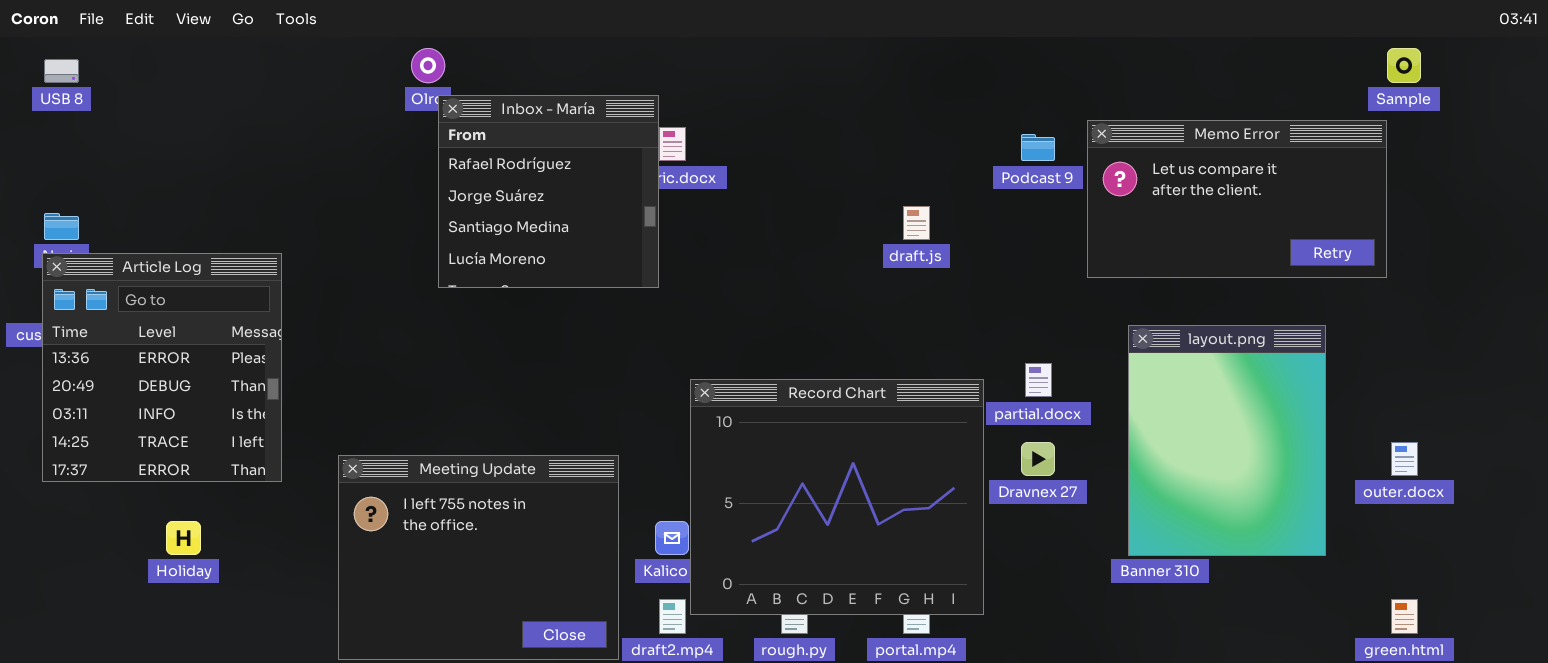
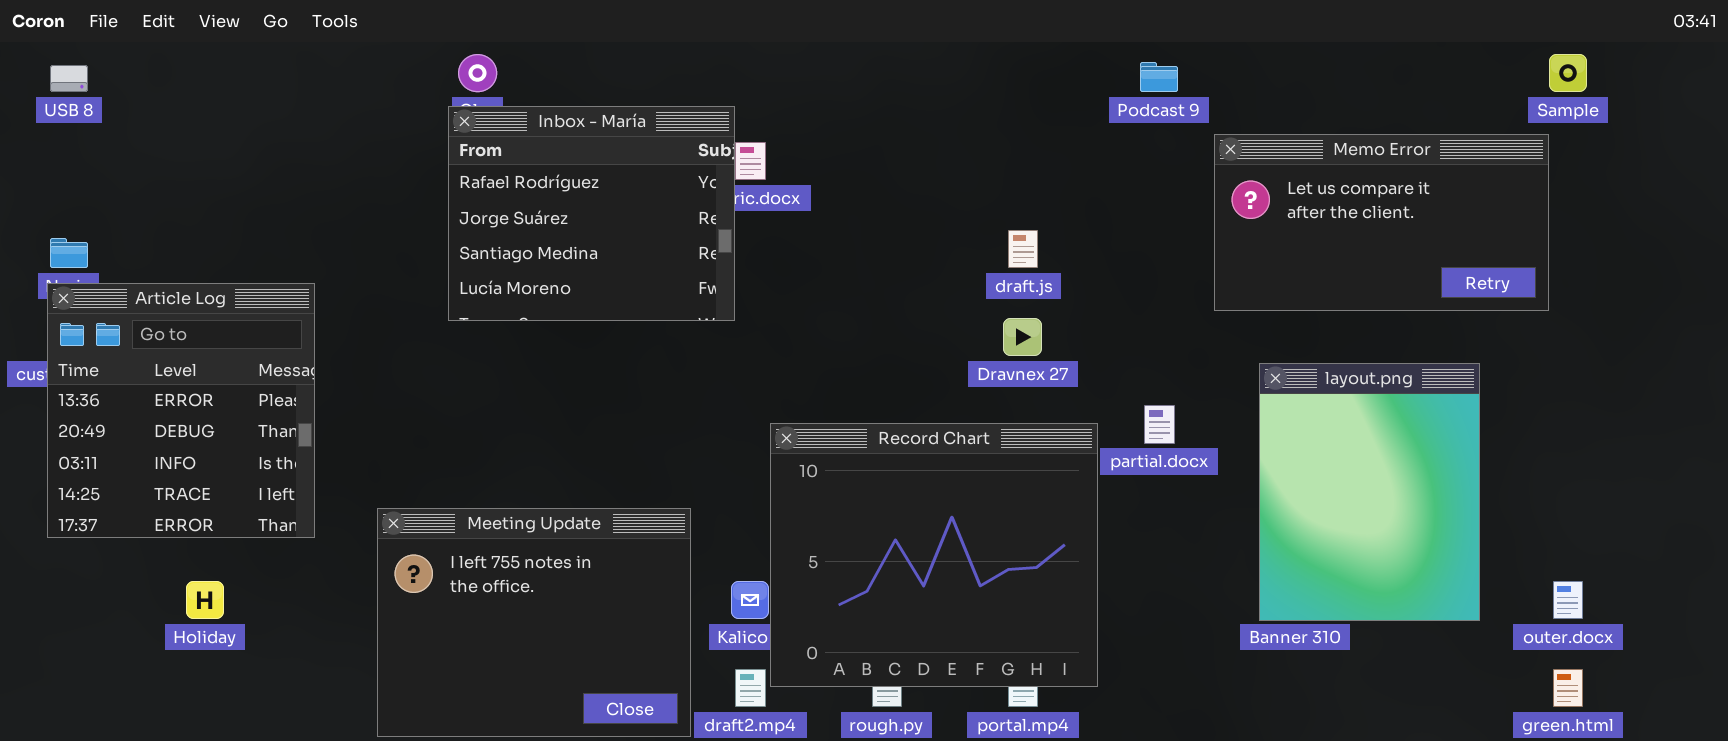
Inbox - María: [438,95,659,288] -> [448,106,735,321], resized
Podcast 9: [1021,134,1055,161] -> [1140,62,1178,92], moved
Dravnex 27: [1021,442,1055,476] -> [1003,318,1042,356], moved
outer.docx: [1391,442,1418,476] -> [1553,581,1583,619], moved

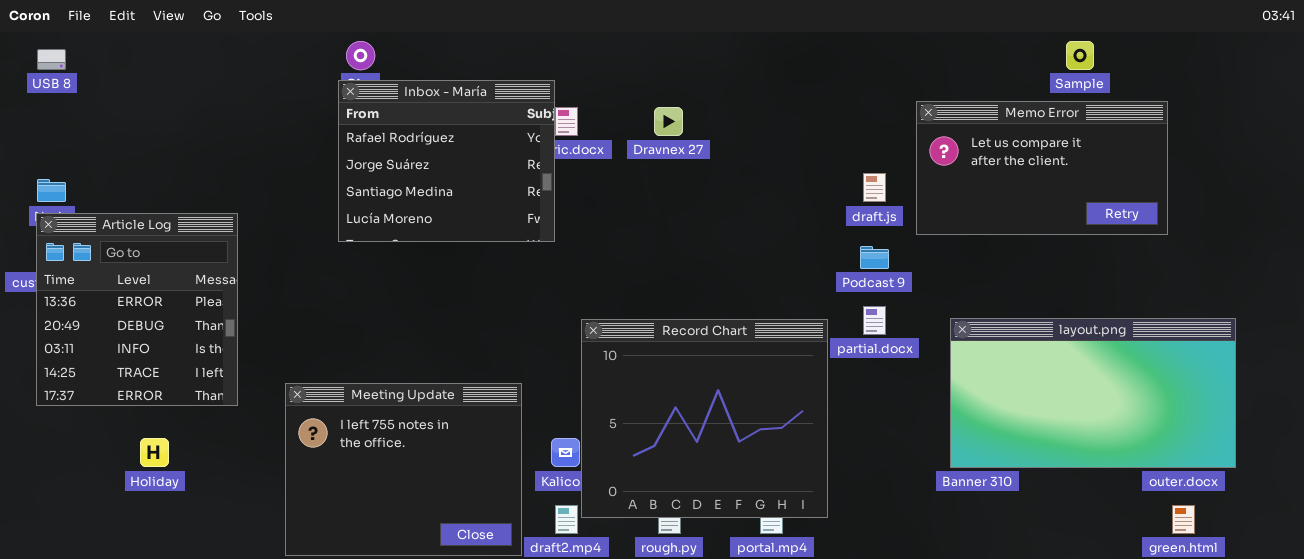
Sample: [1549,54,1587,92] -> [1066,41,1094,70], moved
Podcast 9: [1140,62,1178,92] -> [860,246,889,269], moved
draft.js: [1008,230,1038,268] -> [863,173,886,202], moved
Dravnex 27: [1003,318,1042,356] -> [654,107,683,136], moved
layout.png: [1259,363,1480,621] -> [950,318,1236,468], resized

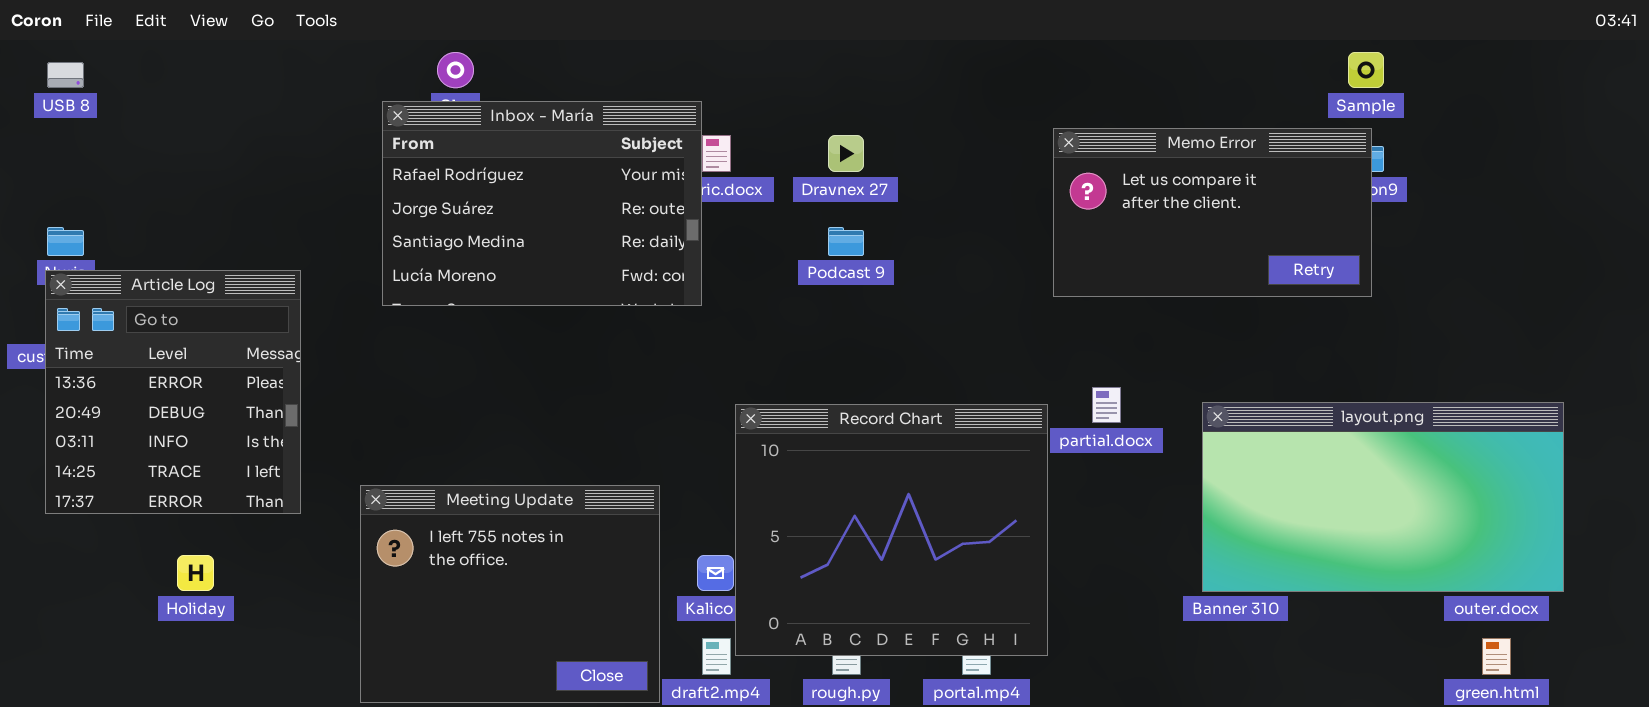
Inbox - María: [338,80,555,242] -> [382,101,702,306], resized
Memo Error: [916,101,1168,235] -> [1053,128,1372,297], moved
Podcast 9: [860,246,889,269] -> [828,227,864,256], moved

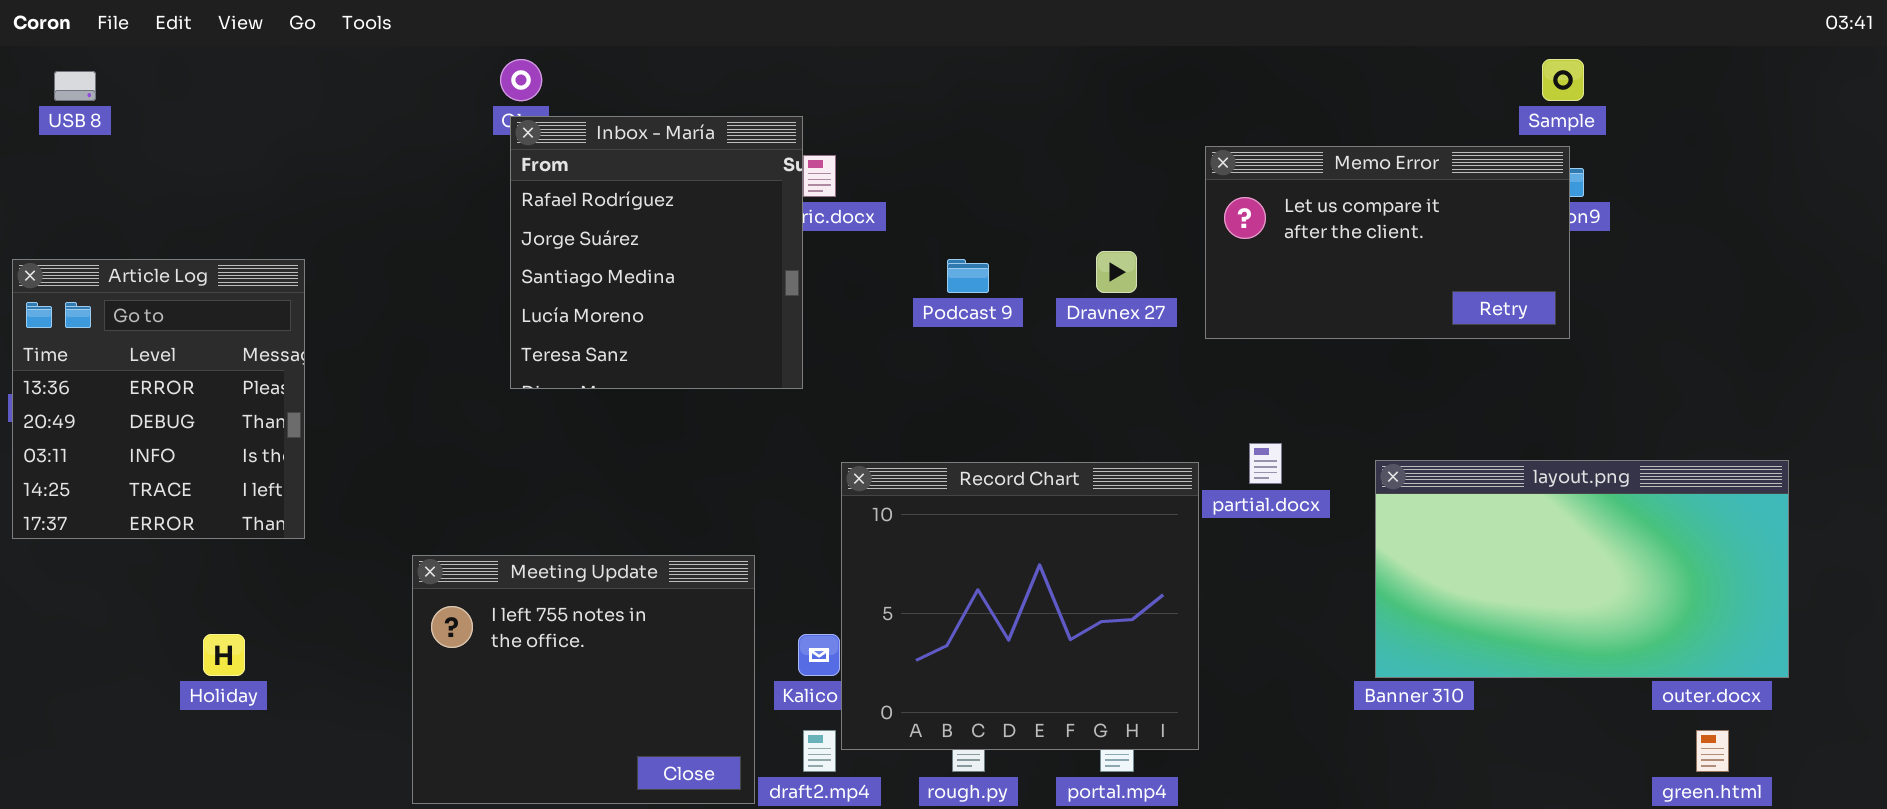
Inbox - María: [382,101,702,306] -> [510,116,803,389], resized
Dravnex 27: [828,135,864,172] -> [1096,251,1137,293], moved
Article Log: [45,270,301,514] -> [12,259,305,539], moved

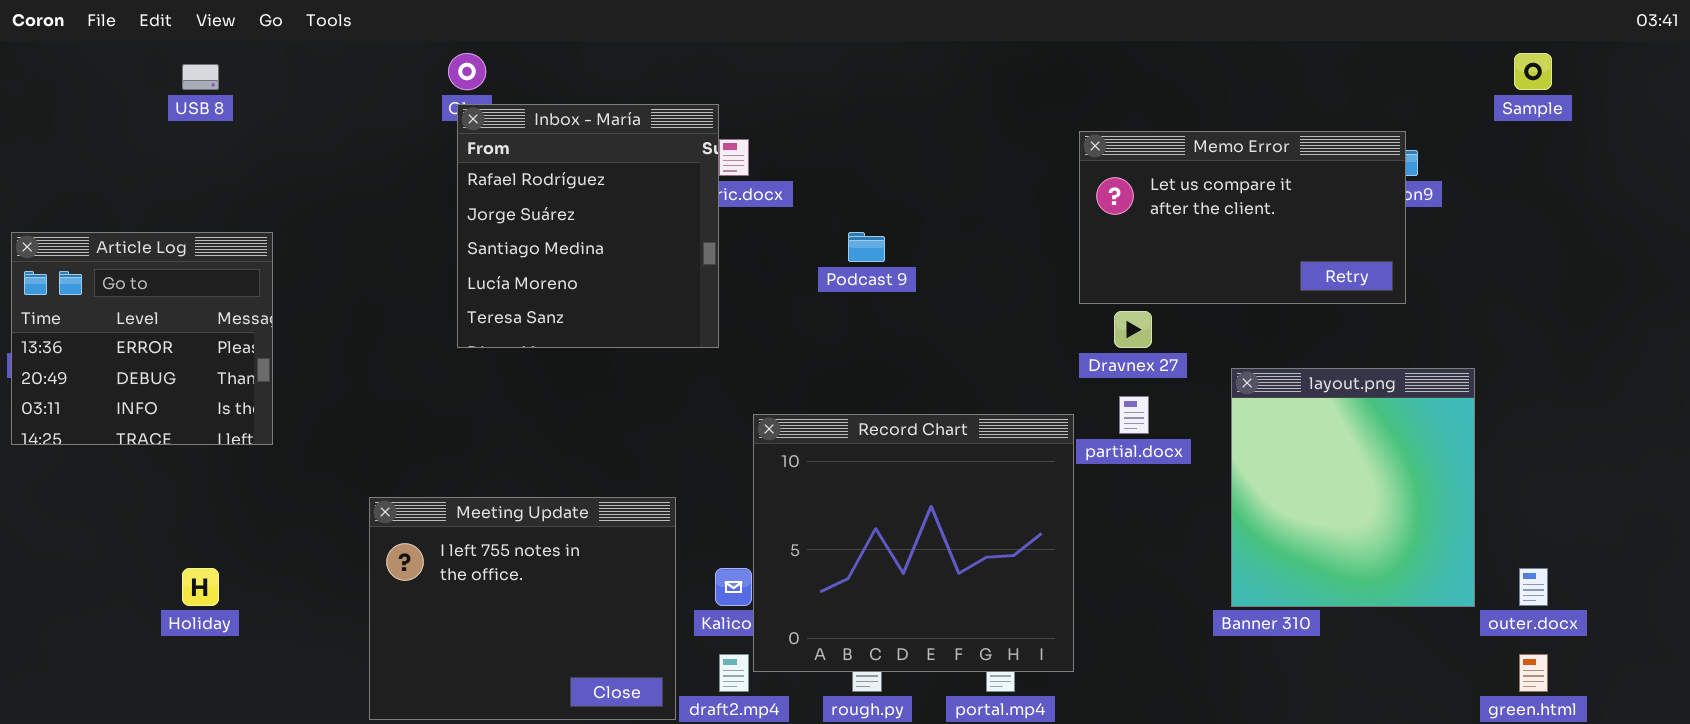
Sample: [1542,59,1584,101] -> [1514,53,1552,90], moved
USB 8: [54,71,96,101] -> [182,64,219,90], moved
Dravnex 27: [1096,251,1137,293] -> [1114,311,1152,348], moved
Article Log: [12,259,305,539] -> [11,232,273,445], resized
layout.png: [1375,460,1789,678] -> [1231,368,1475,607], resized

